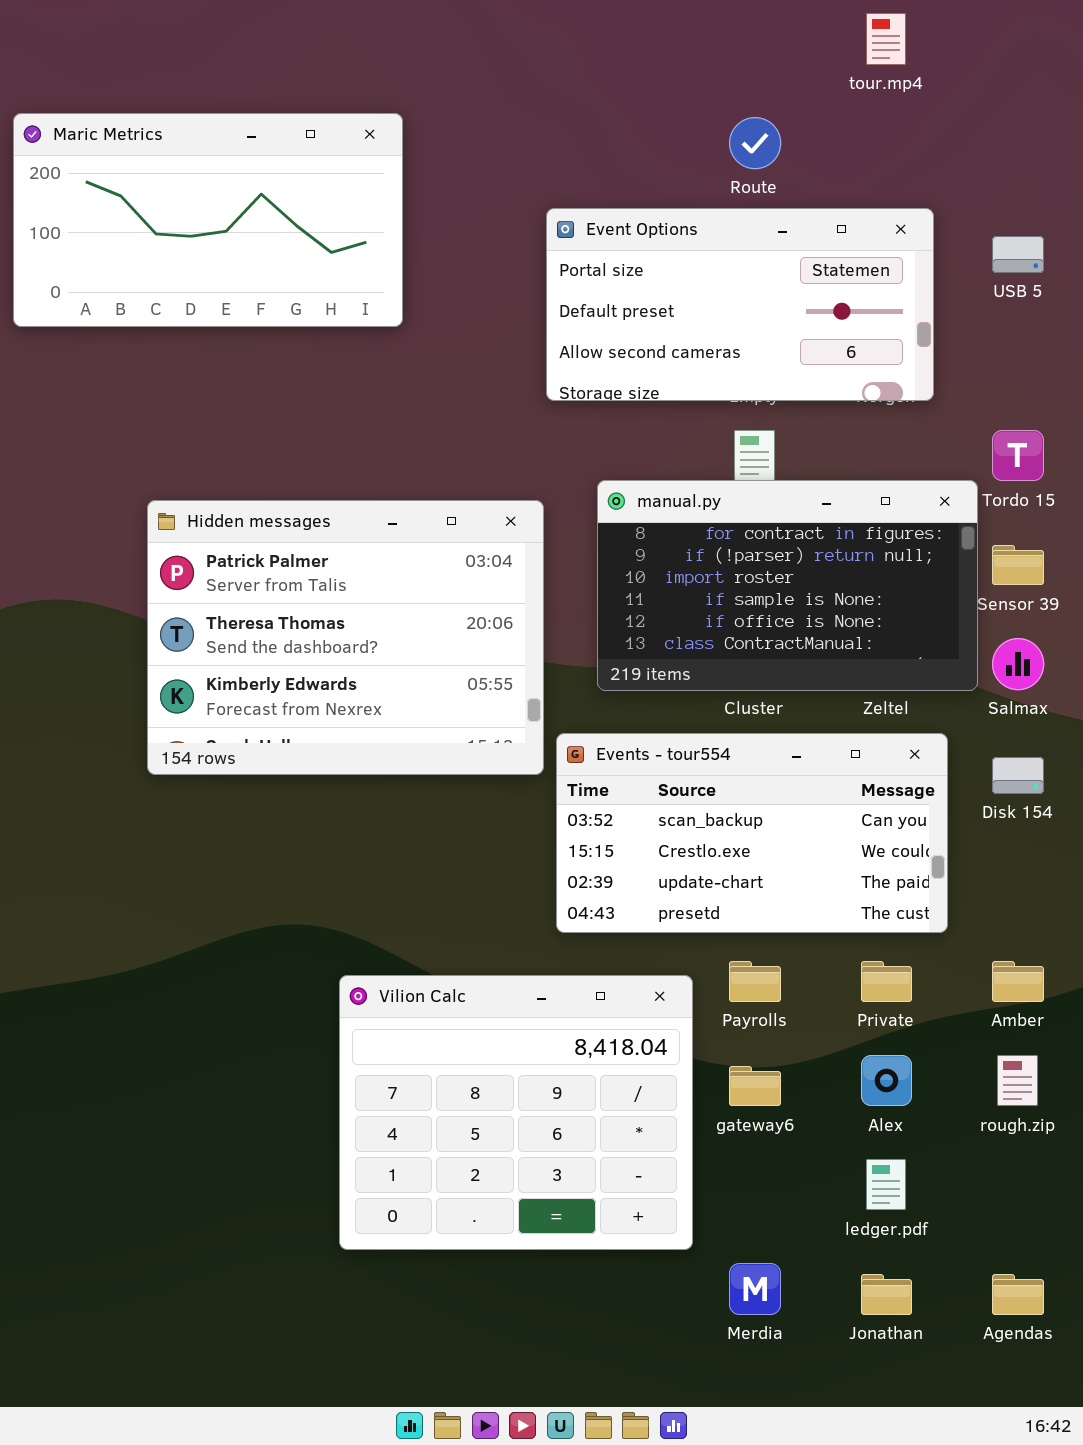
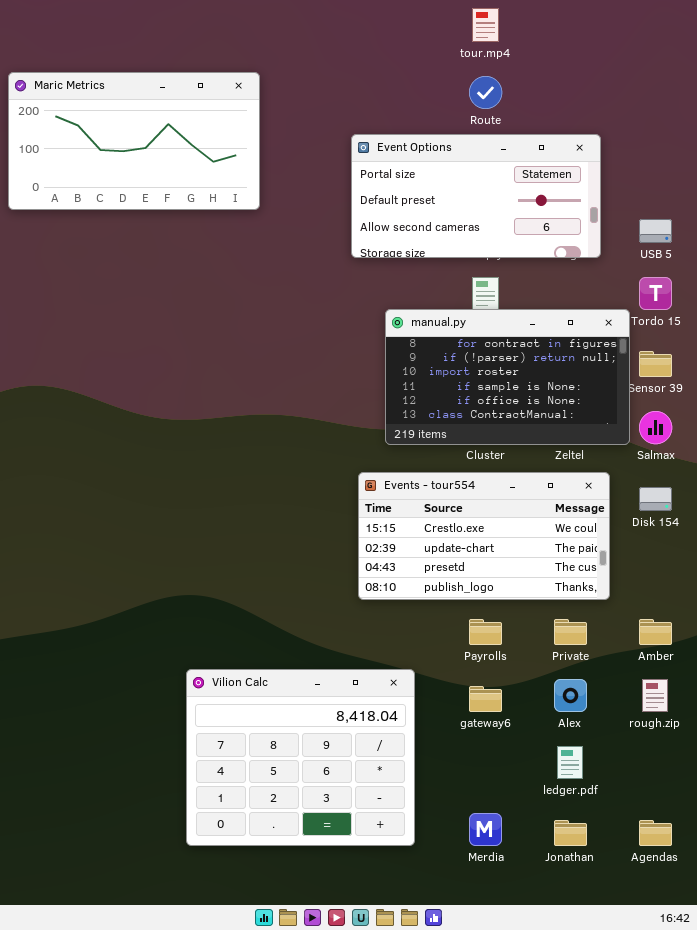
tour.mp4: [866,13,906,65] -> [472,8,499,42], moved
USB 5: [992,236,1044,273] -> [639,219,672,243], moved
Hidden messages: [147,500,544,775] -> none, closed
Events - tour554: [556,733,948,933] -> [358,472,610,600], scrolled down 1 row
Vilion Calc: [339,975,693,1250] -> [186,669,415,846], moved

